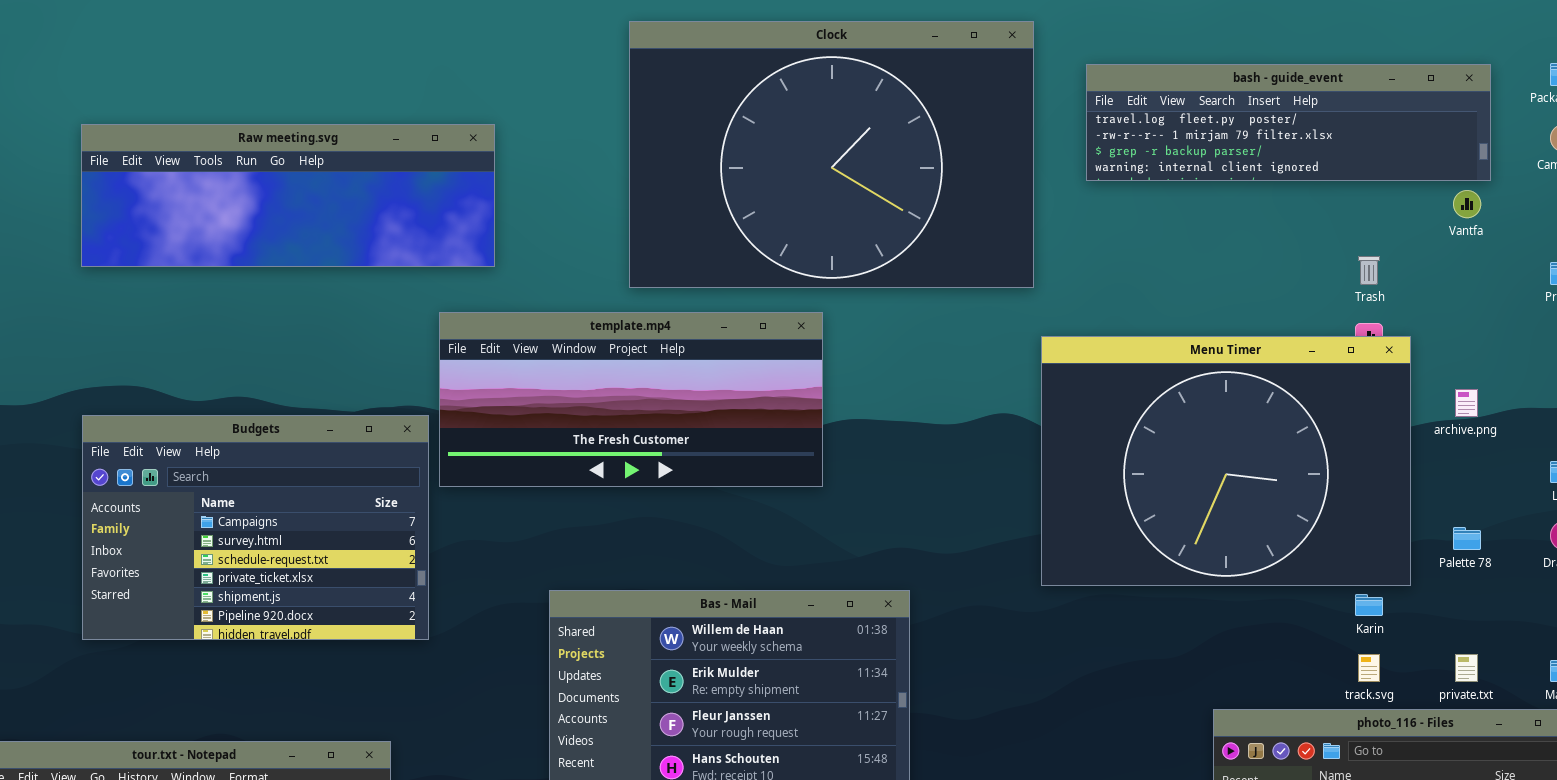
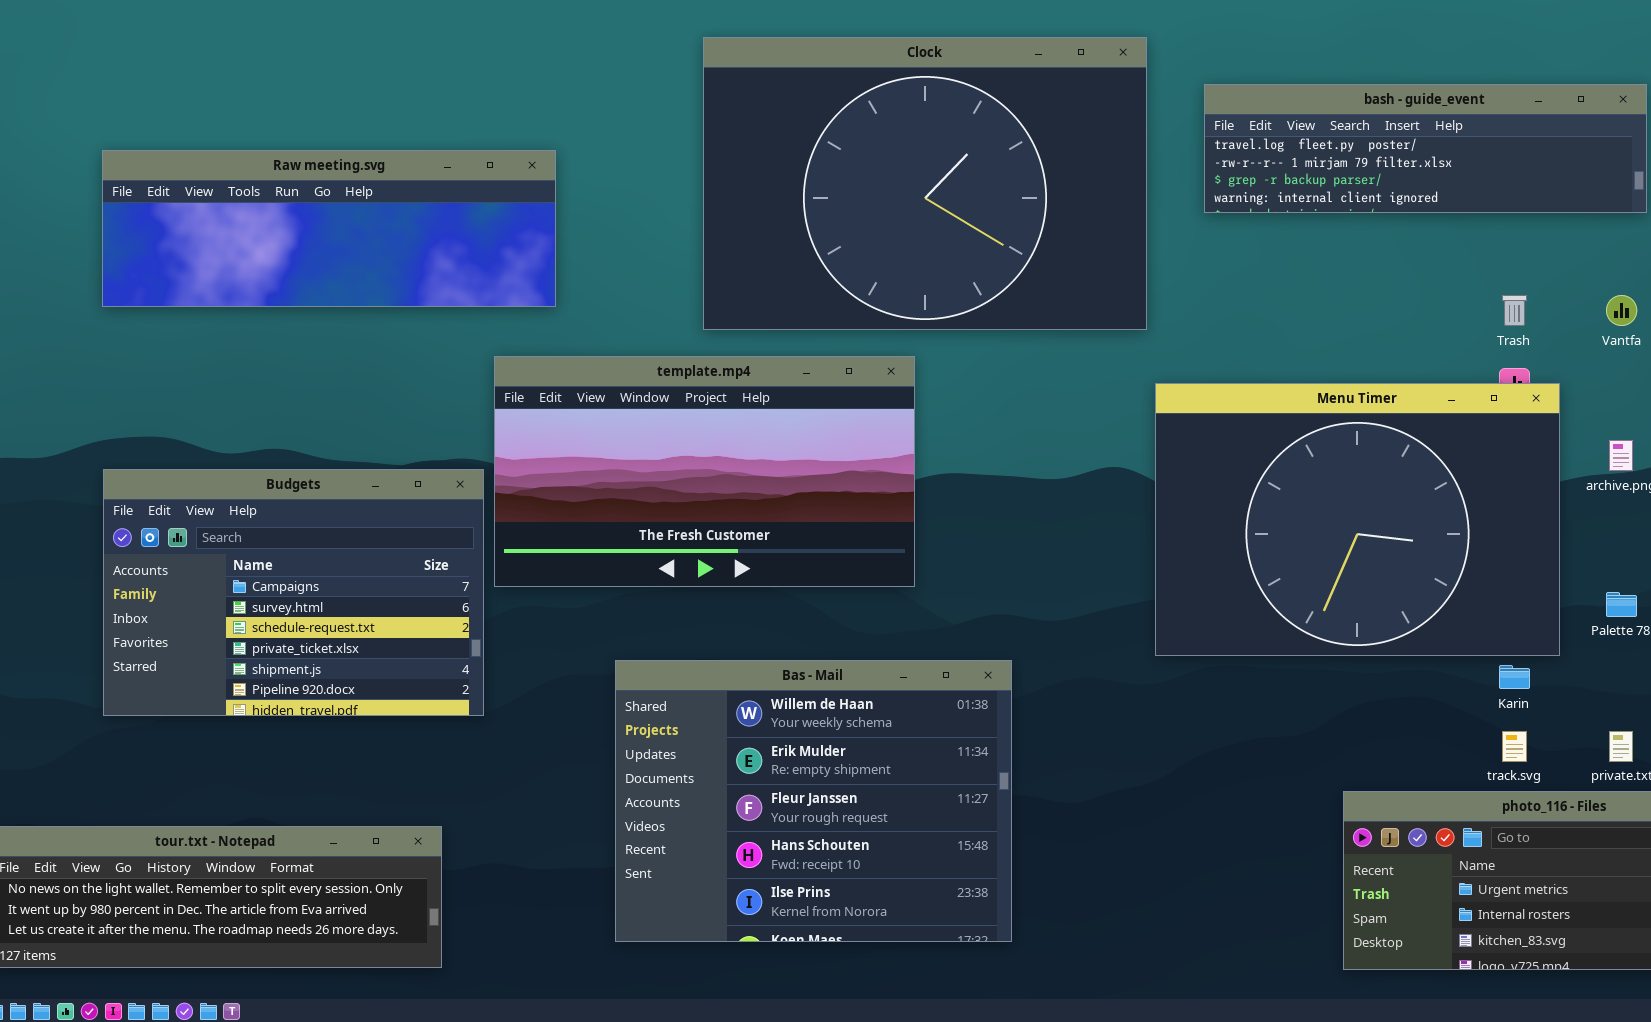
Vantfa: [1453,190,1481,218] -> [1606,295,1637,326], moved
template.mp4: [439,312,823,487] -> [494,356,915,587], resized

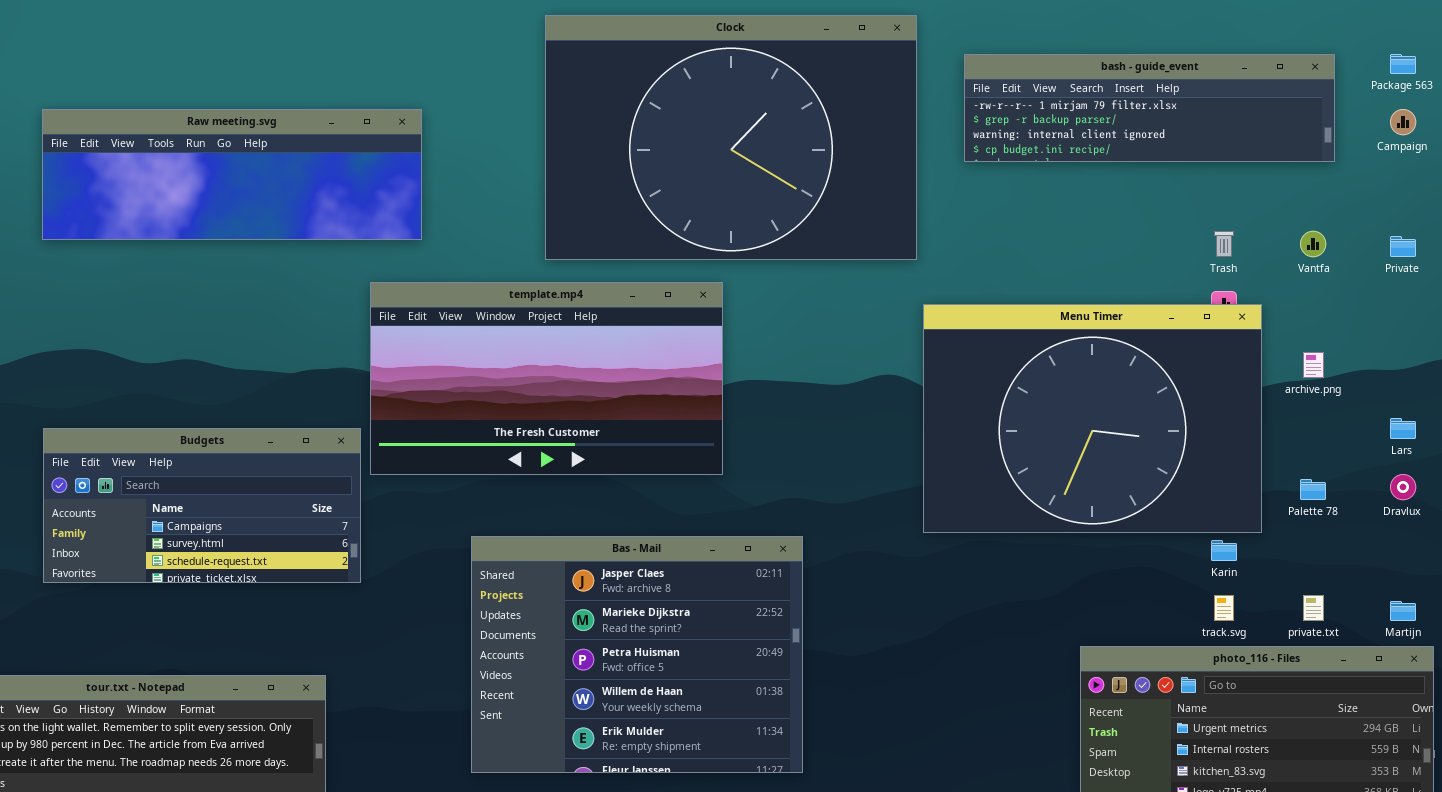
bash - guide_event: [1204,84,1647,213] -> [964,54,1335,162], scrolled down 1 row
Budgets: [103,469,484,716] -> [43,428,361,583], resized
Bas - Mail: [615,660,1012,942] -> [471,536,803,773], scrolled up 3 rows

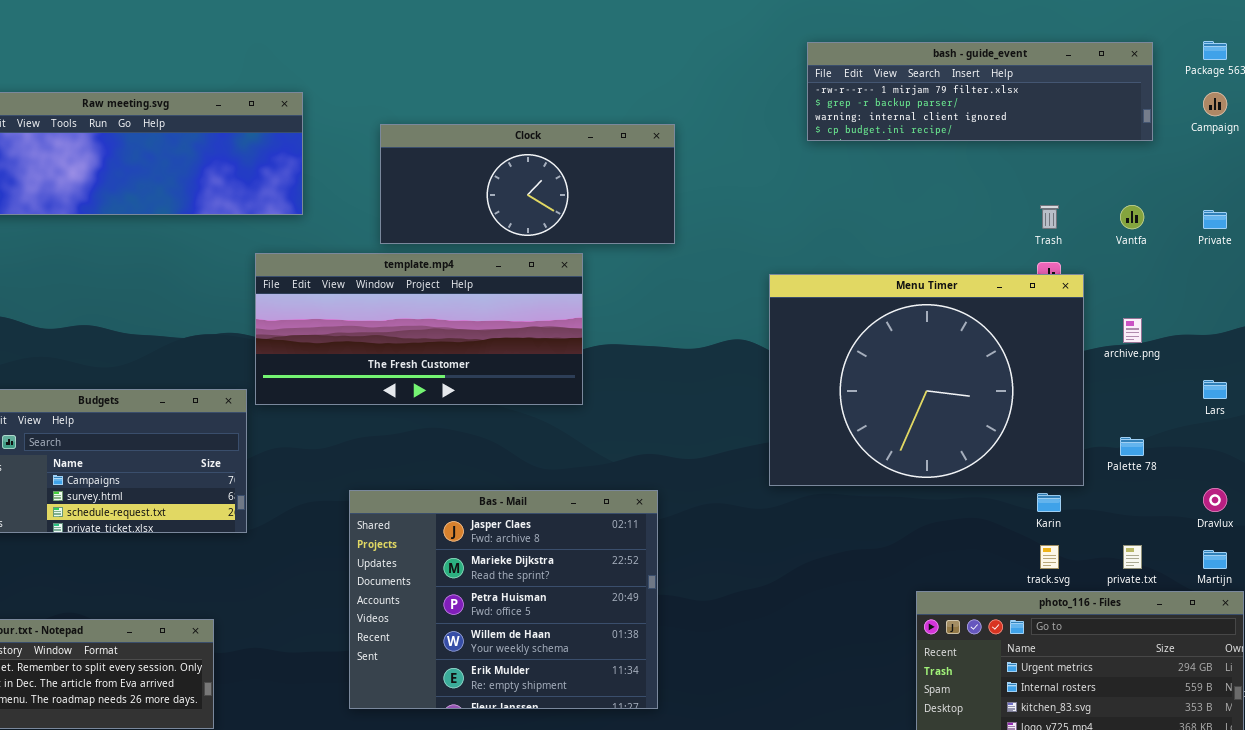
Clock: [545,15,917,260] -> [380,124,675,244], moved, resized
template.mp4: [370,282,723,475] -> [255,253,583,405], resized
Dravlux: [1390,474,1416,500] -> [1203,488,1227,512], moved

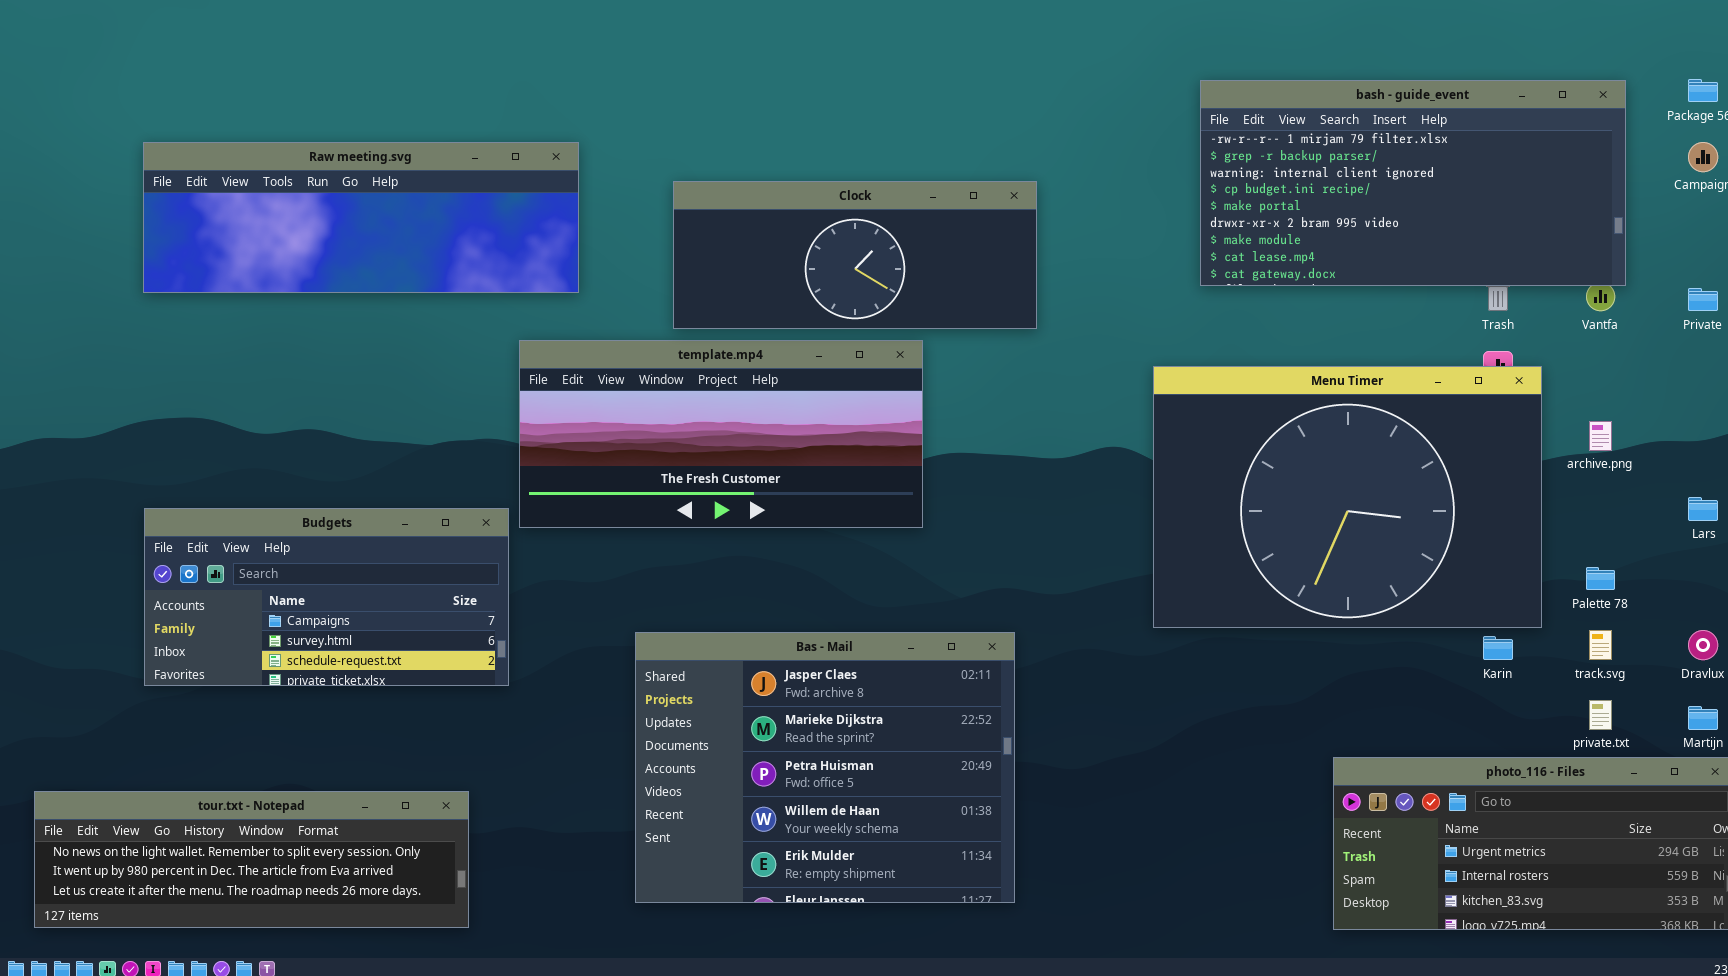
bash - guide_event: [807,42,1153,141] -> [1200,80,1626,286], resized
track.svg: [1040,545,1059,569] -> [1589,630,1612,660], moved

